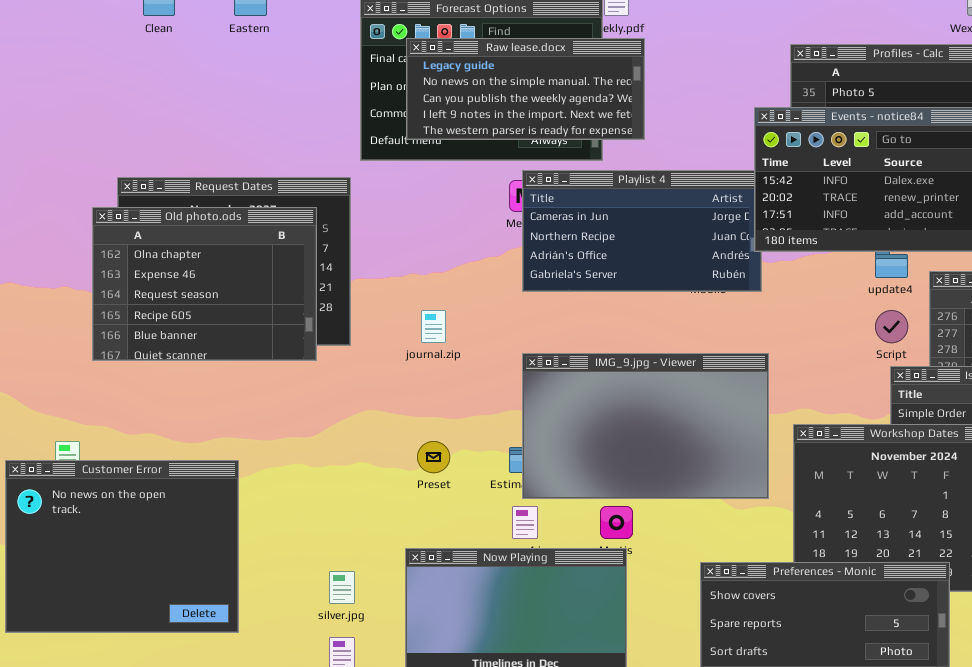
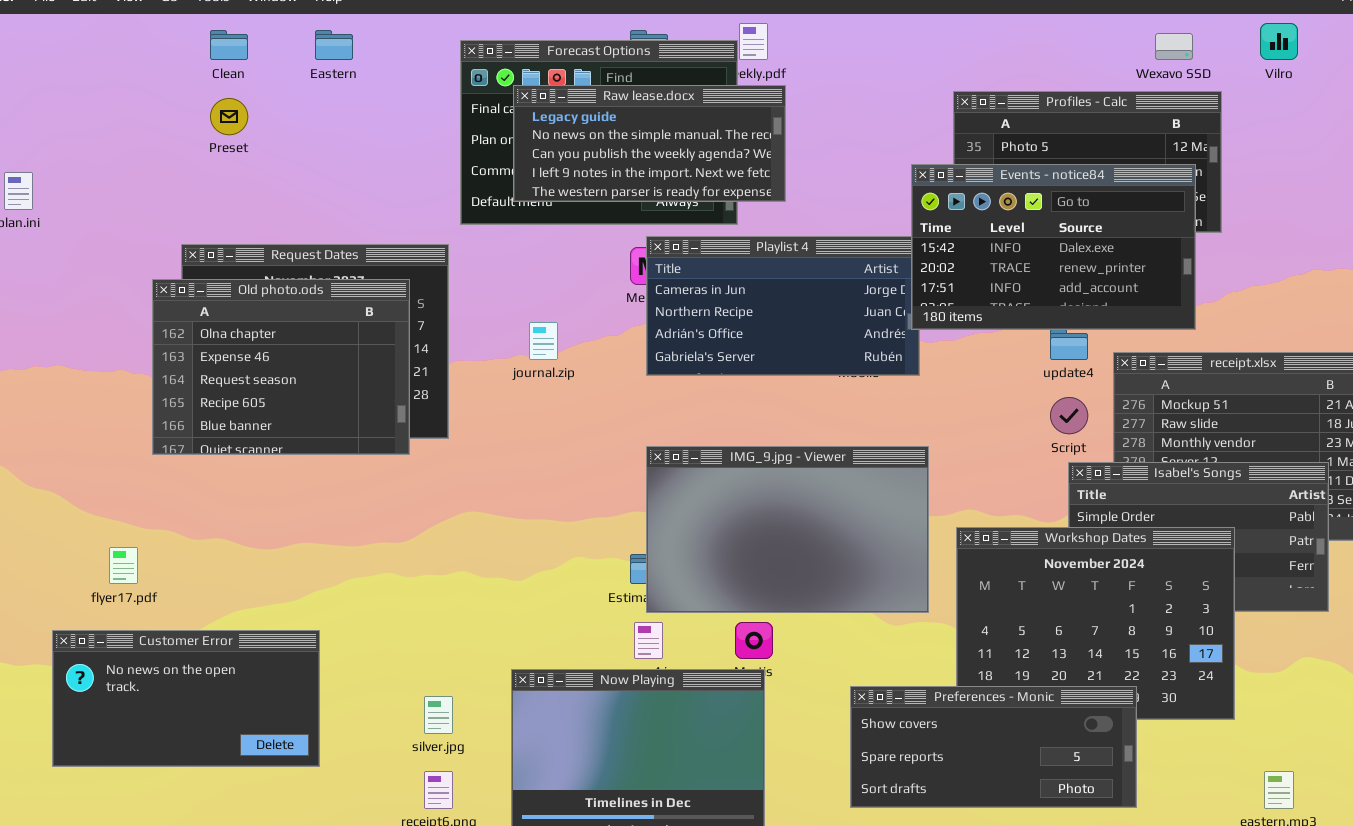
journal.zip: [421,310,446,343] -> [529,322,558,360], moved
Preset: [417,441,450,473] -> [210,98,248,135], moved
Customer Error: [5,460,239,633] -> [52,630,320,767], resized

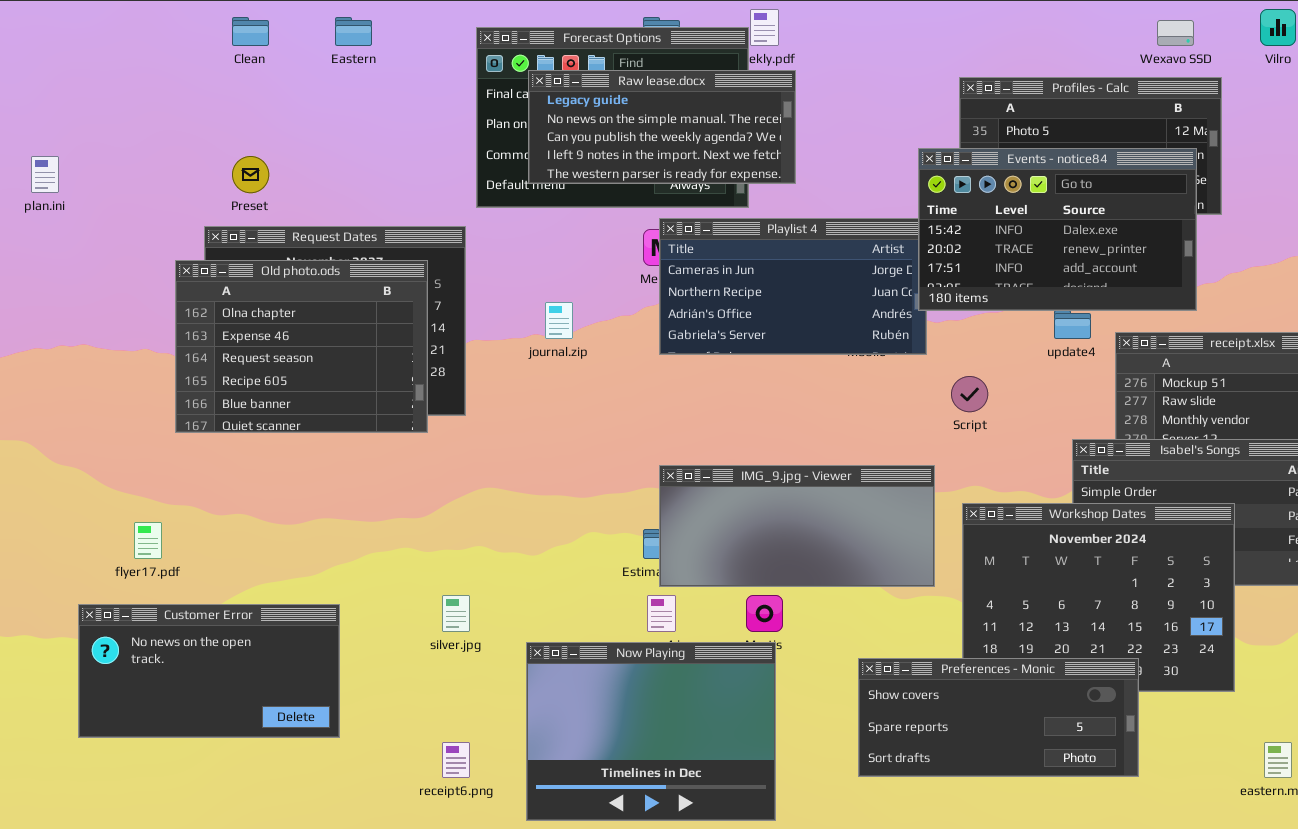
Preset: [210,98,248,135] -> [232,156,269,193], moved
Script: [1050,397,1088,434] -> [951,376,988,412], moved
IMG_9.jpg - Viewer: [646,446,929,613] -> [659,465,935,587], resized
silver.jpg: [424,696,453,734] -> [442,595,470,632], moved

